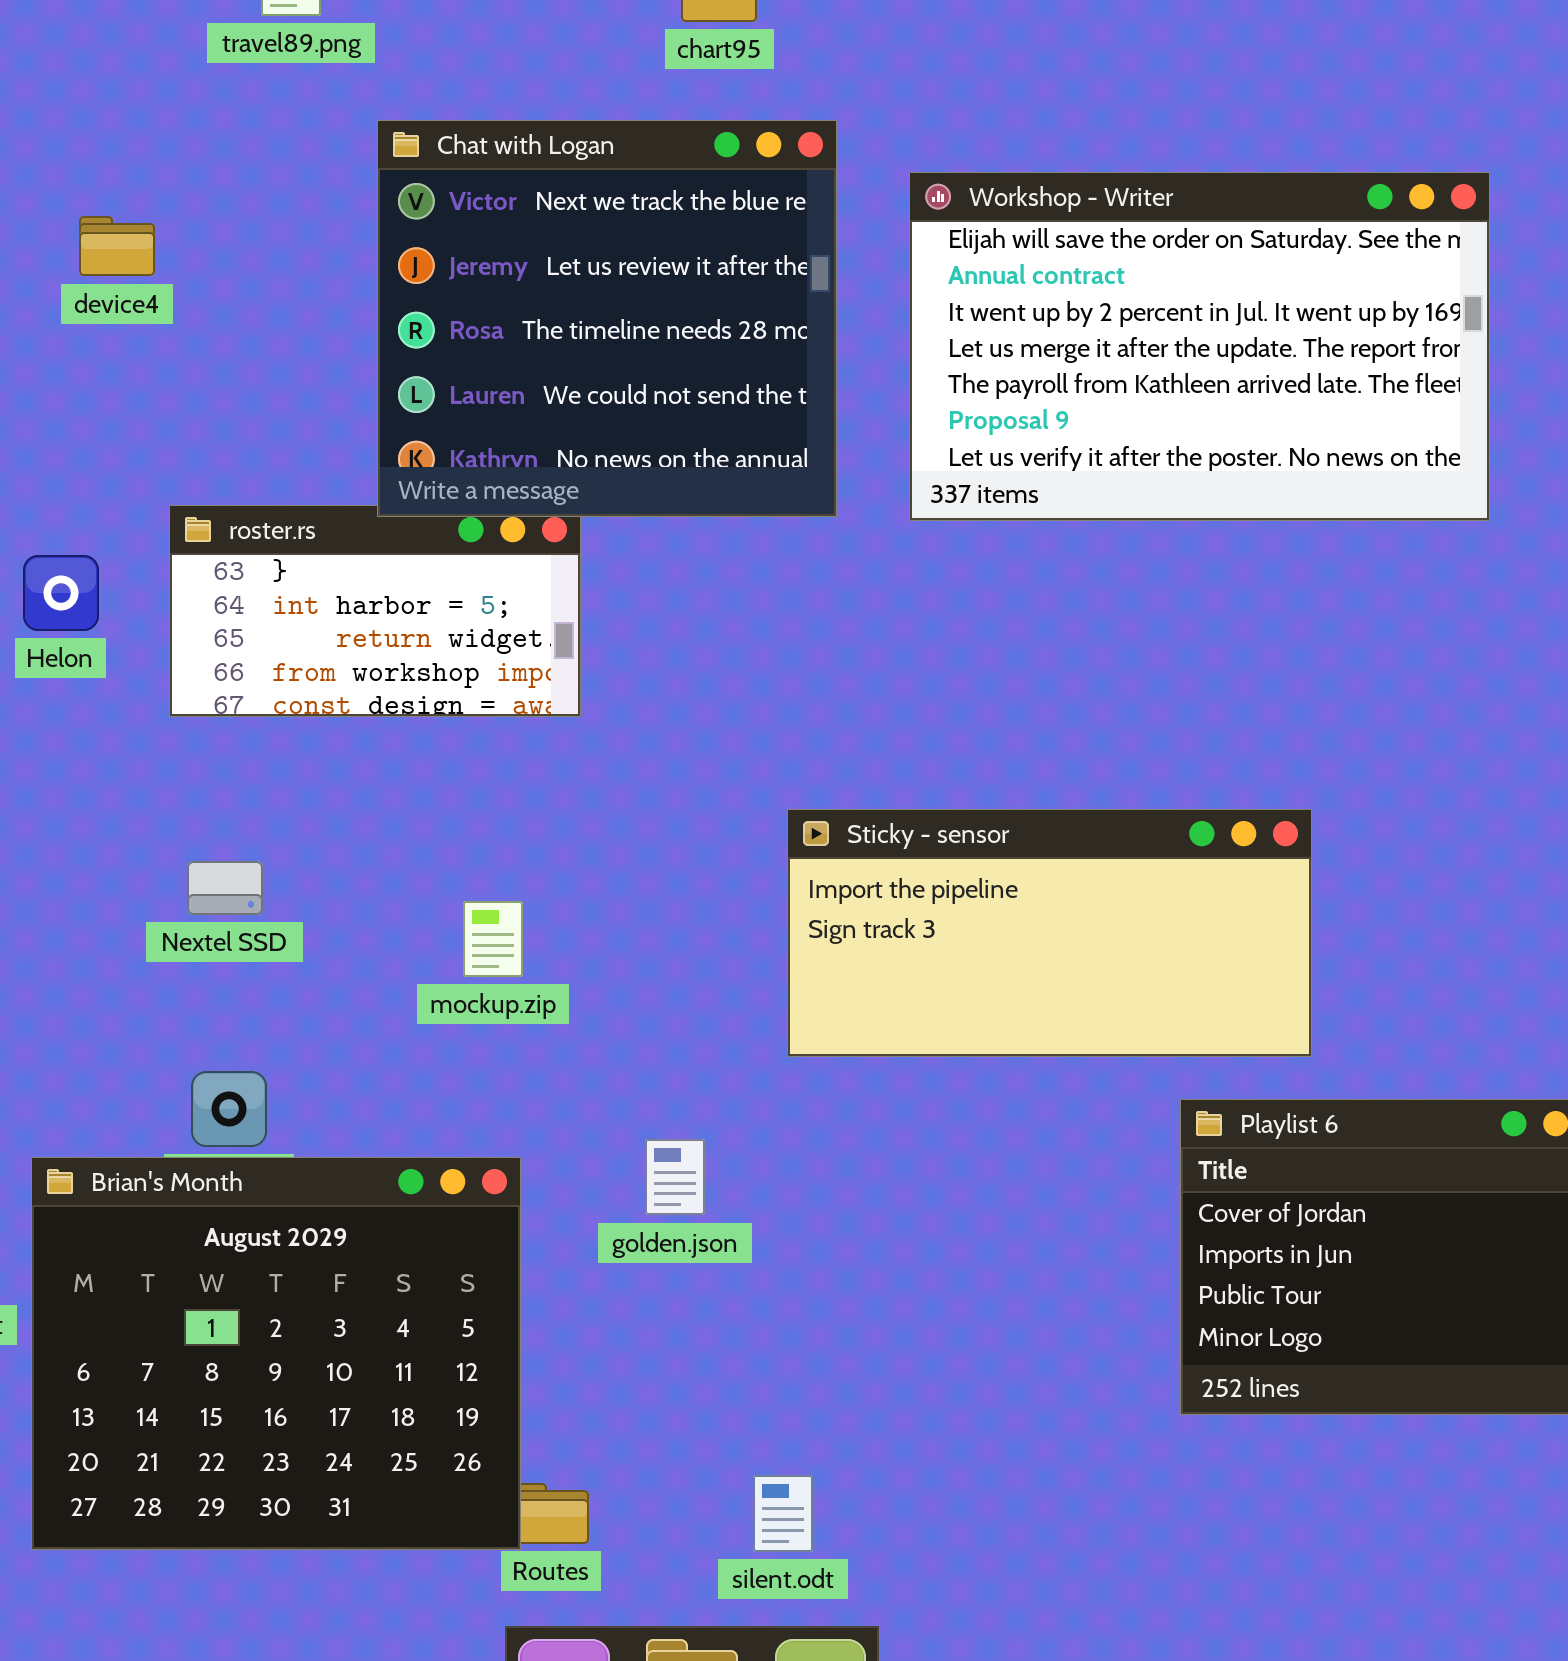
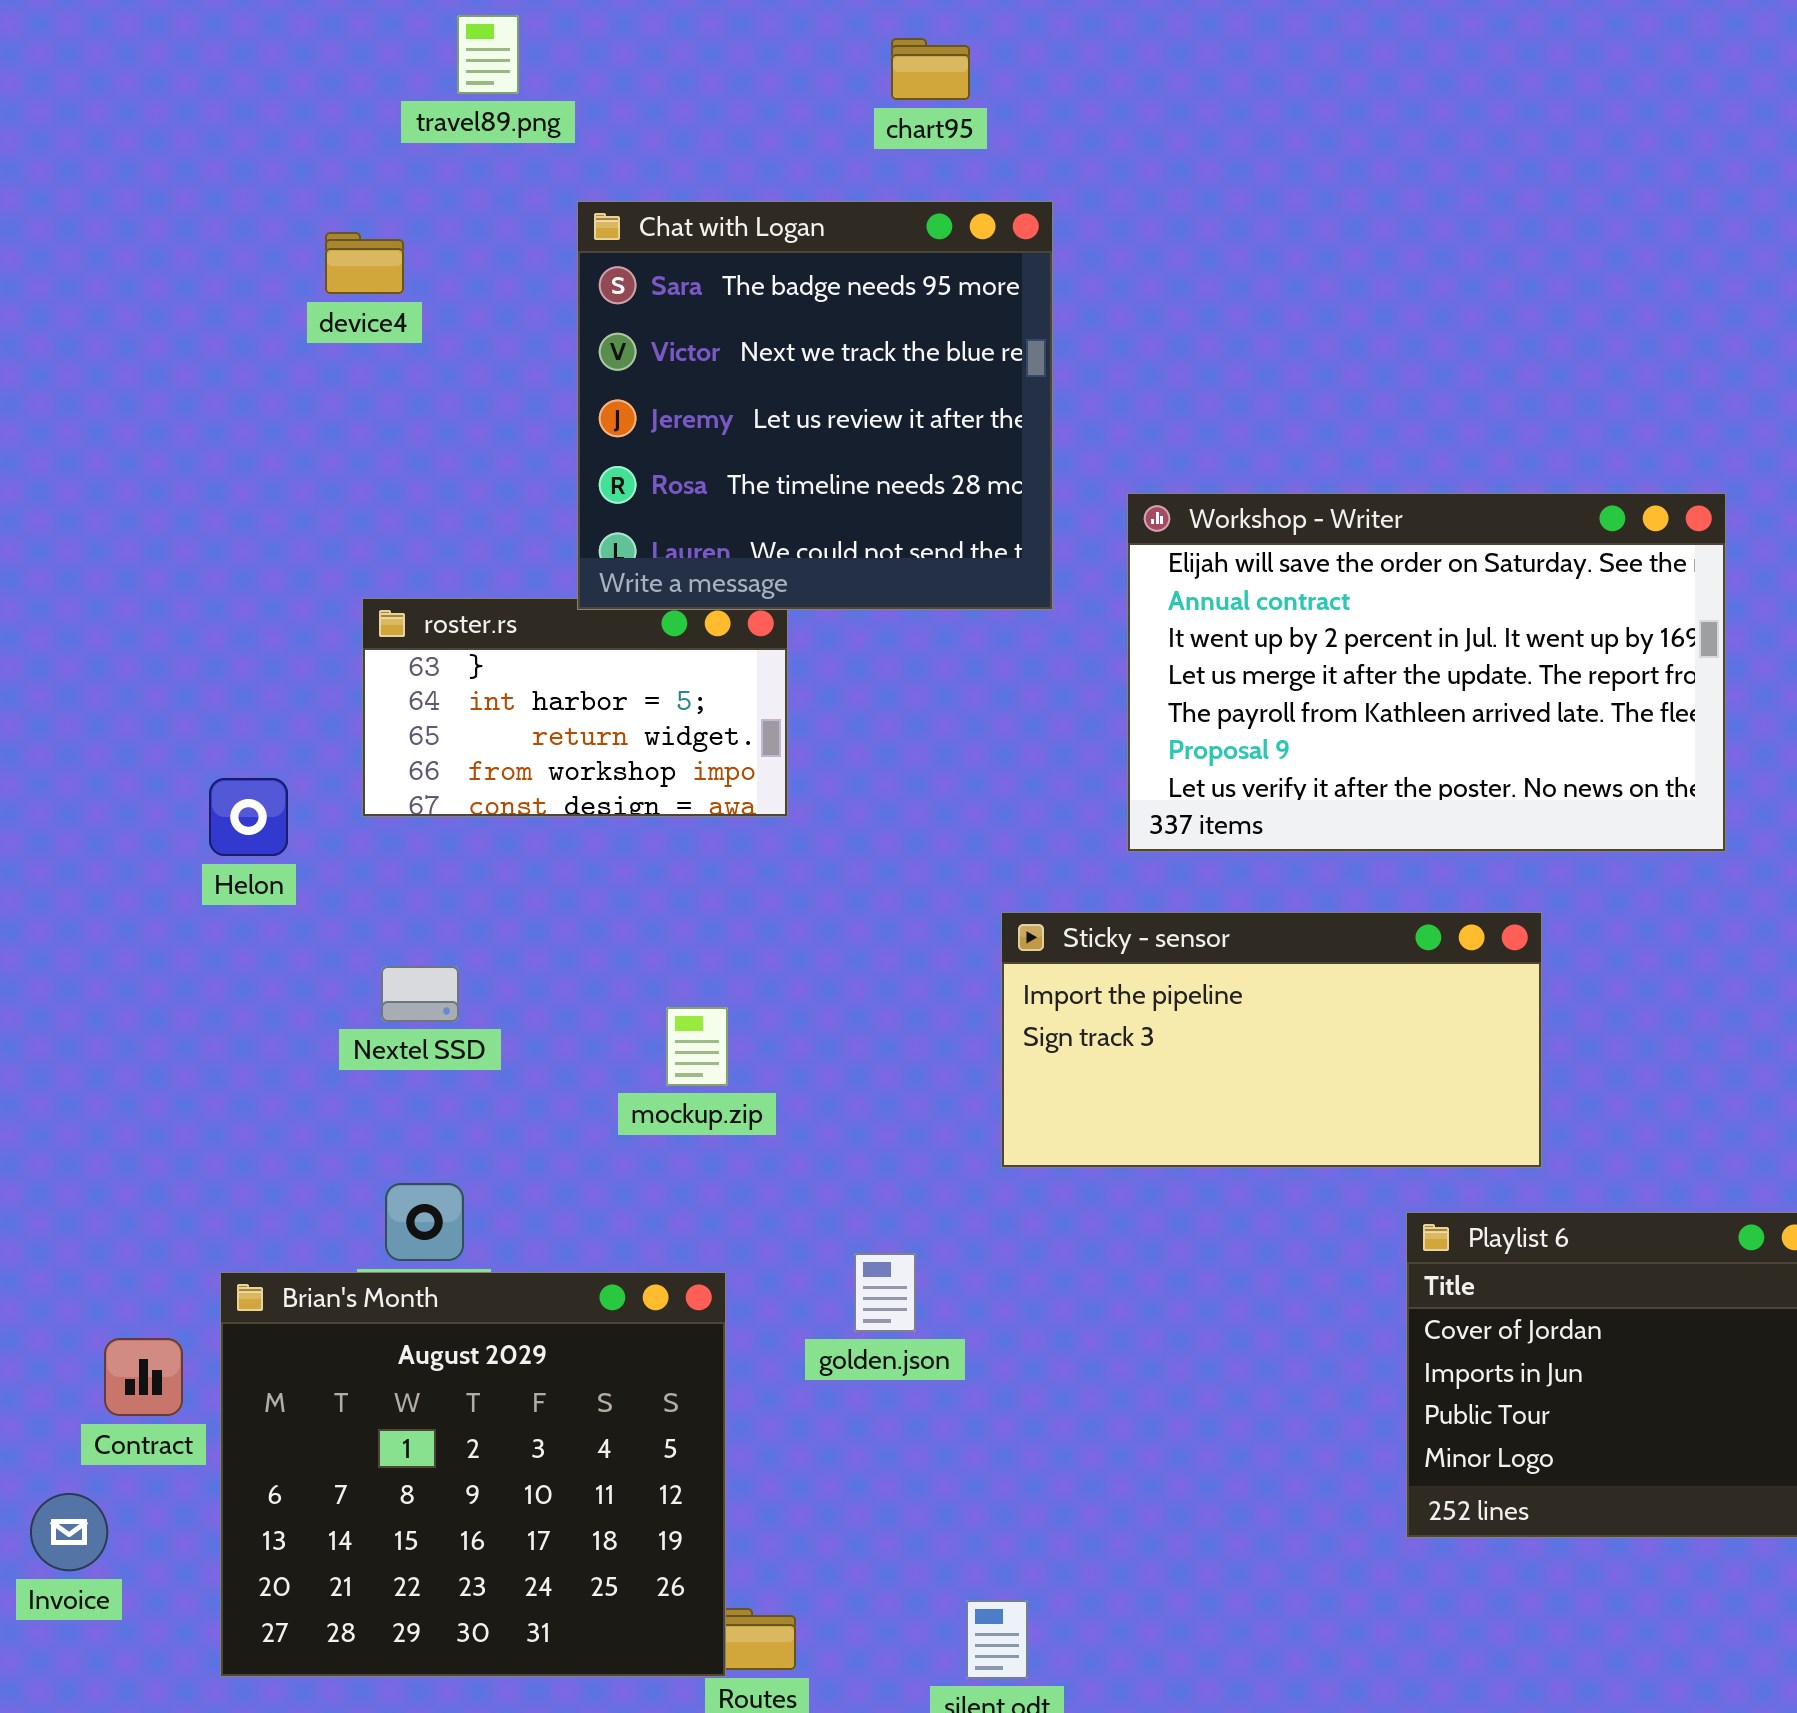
Chat with Logan: [377,120,837,517] -> [577,201,1053,610], scrolled up 1 row
Workshop - Writer: [909,172,1490,521] -> [1127,493,1726,852], moved
device4: [79,216,155,276] -> [325,232,404,294], moved
Helon: [23,555,99,631] -> [209,778,288,856], moved

